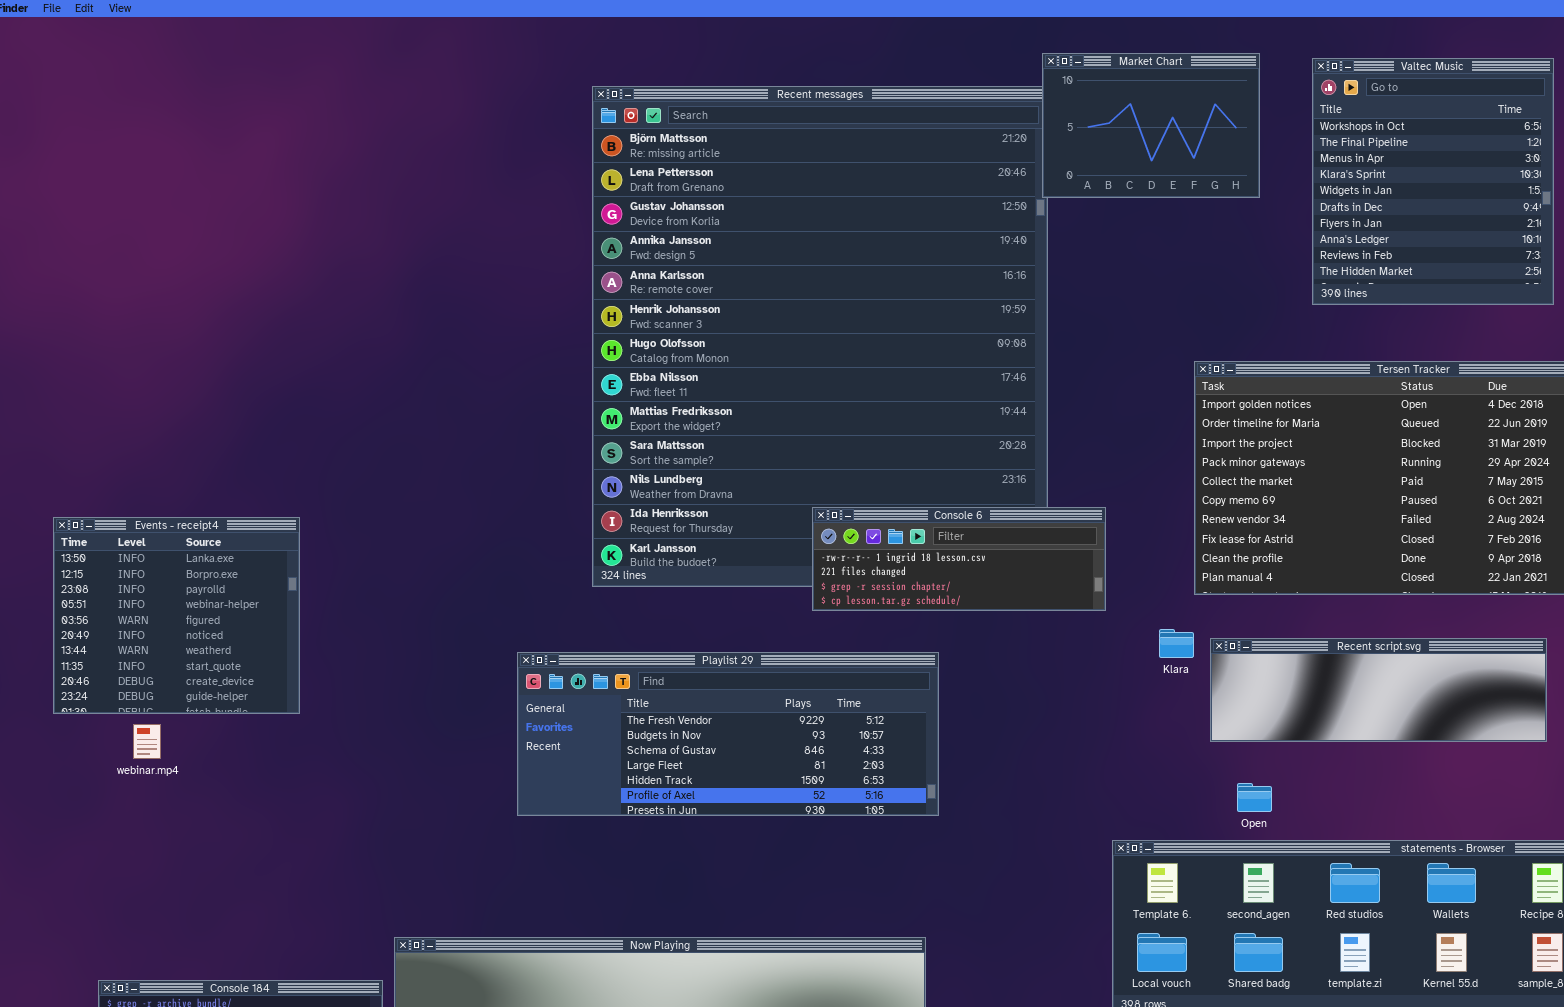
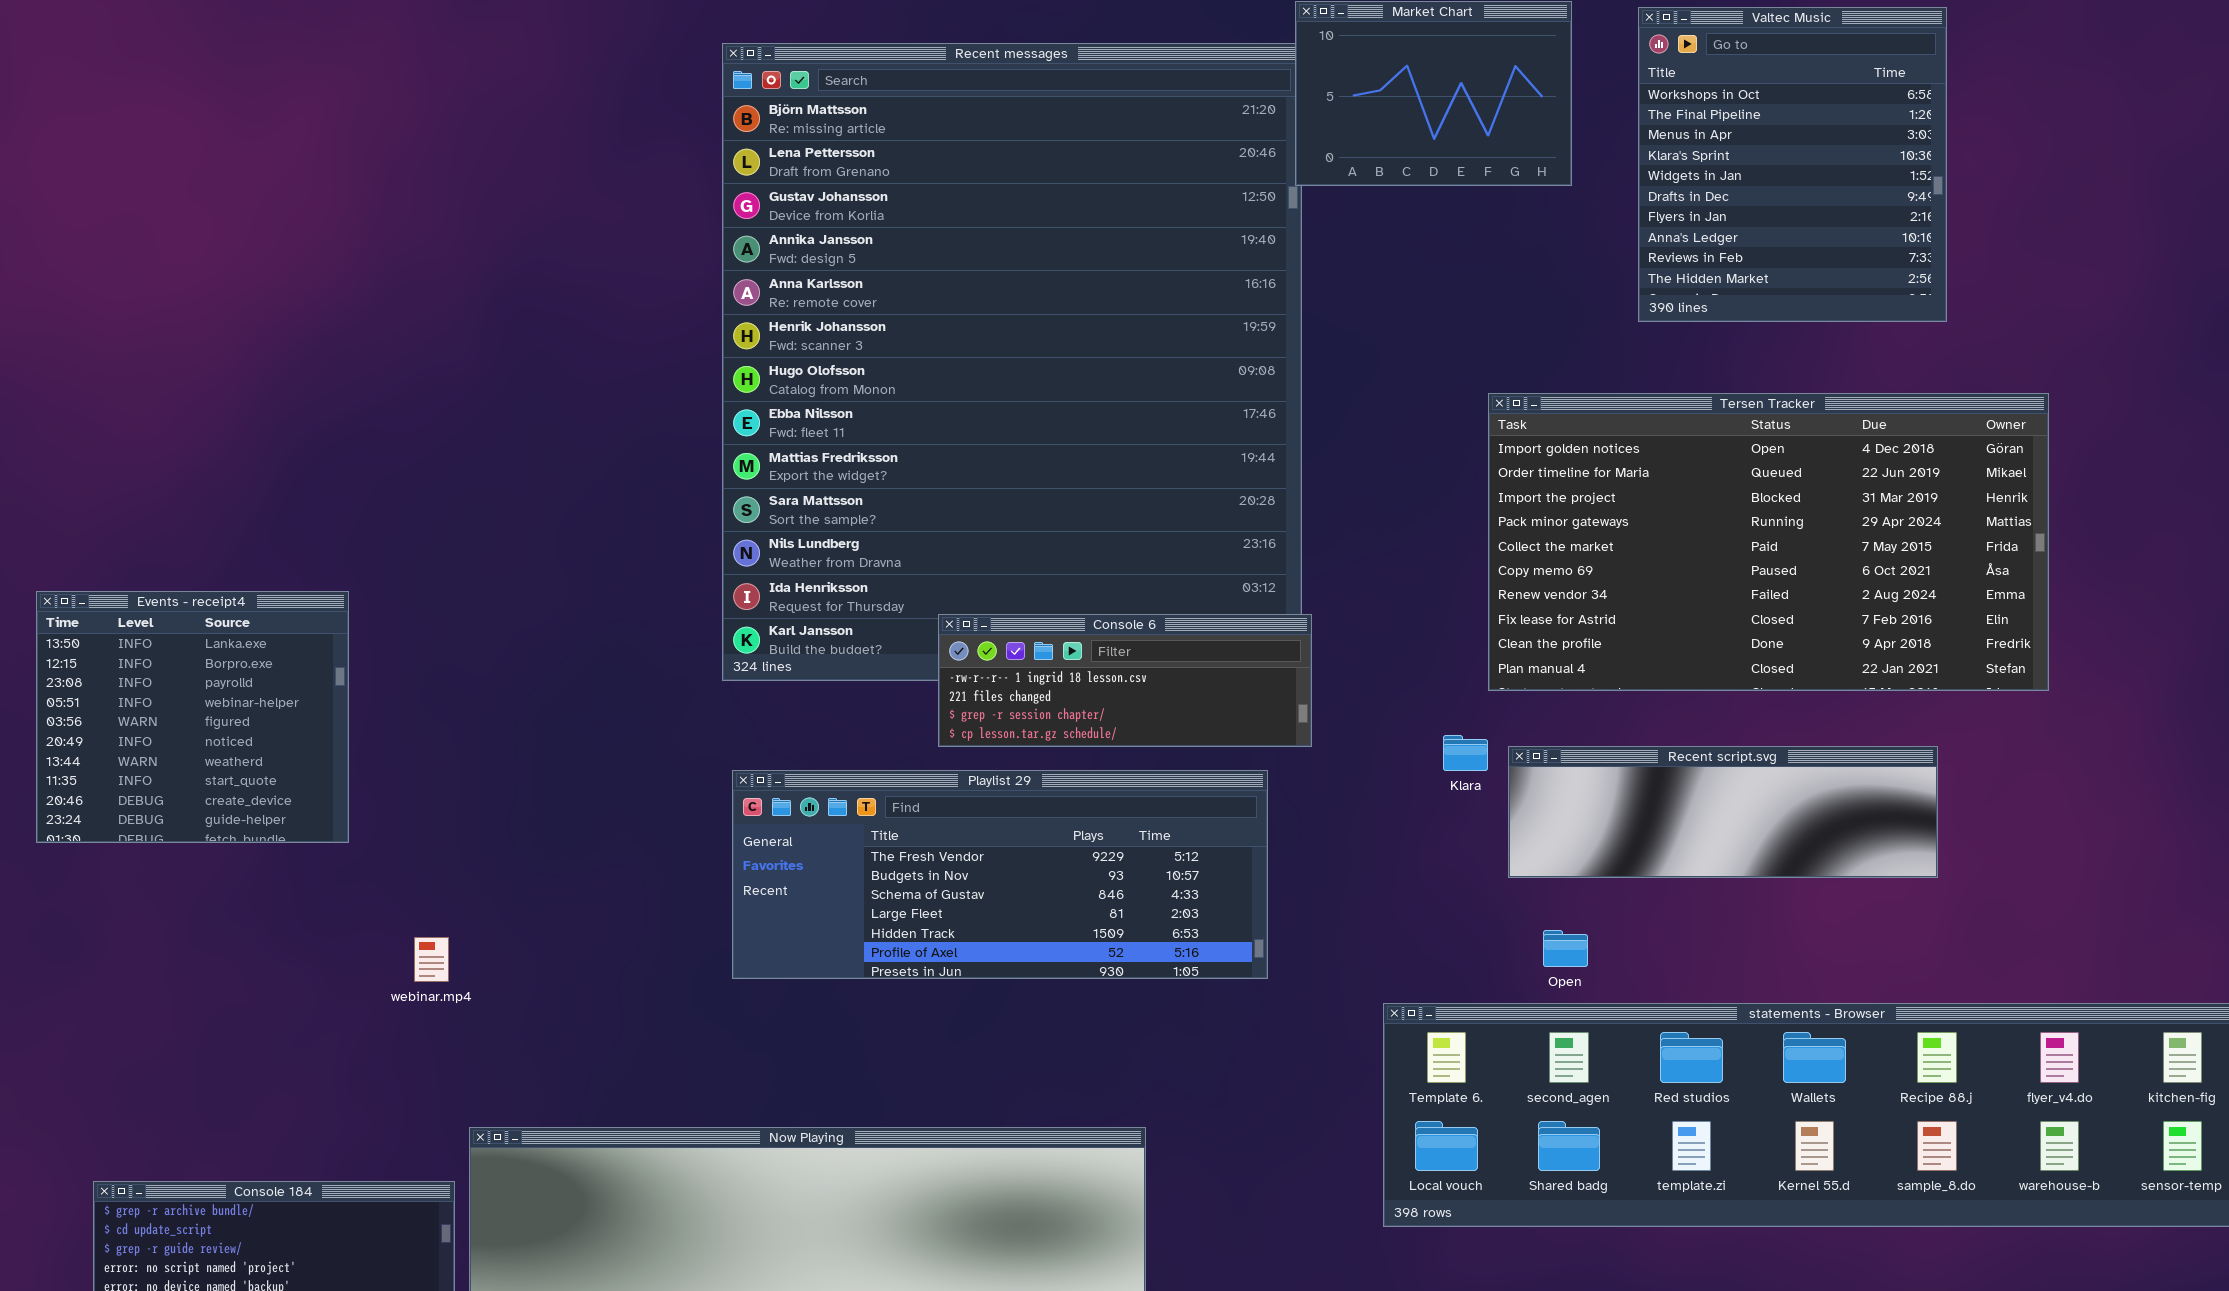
Console 6: [812,507,1106,611] -> [938,614,1312,747], moved
Playlist 29: [517,652,939,816] -> [732,770,1268,979], moved
webinar.mp4: [133,724,161,759] -> [414,937,449,982], moved

